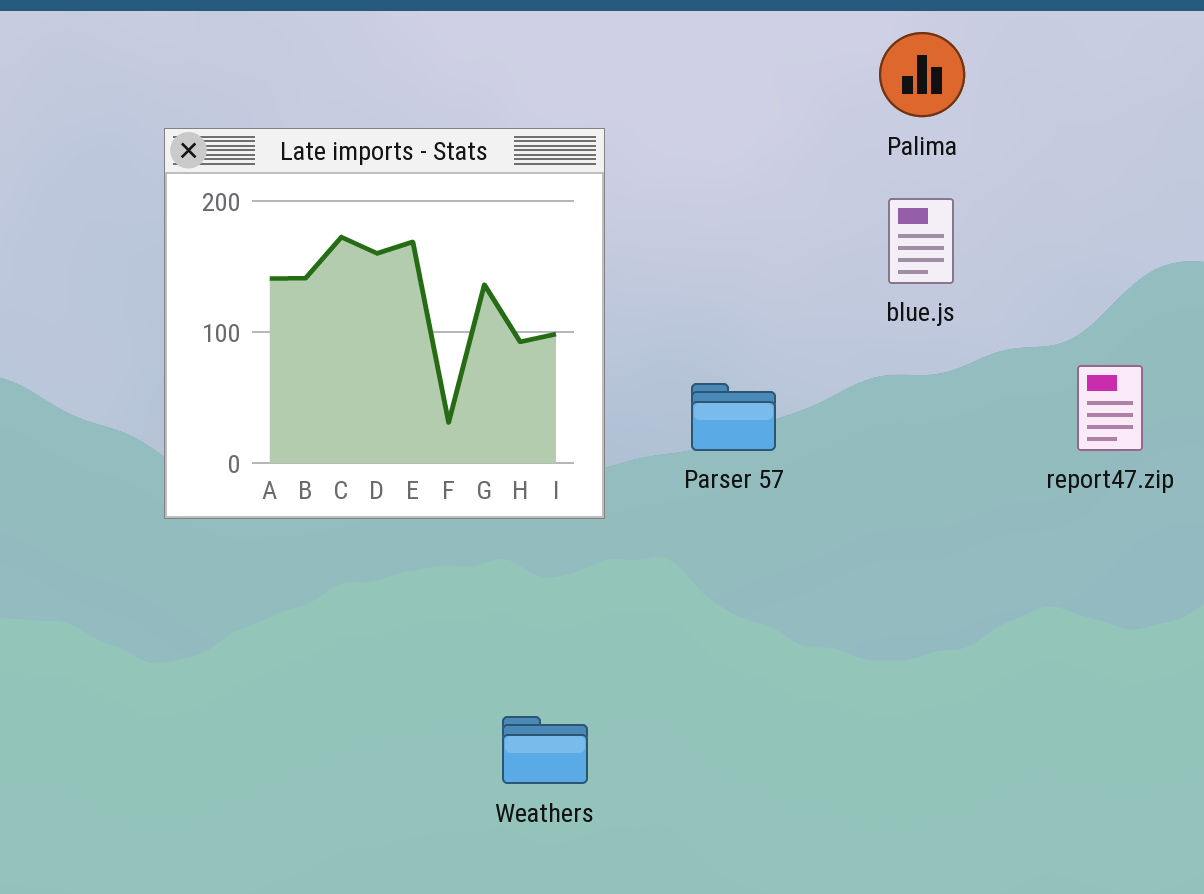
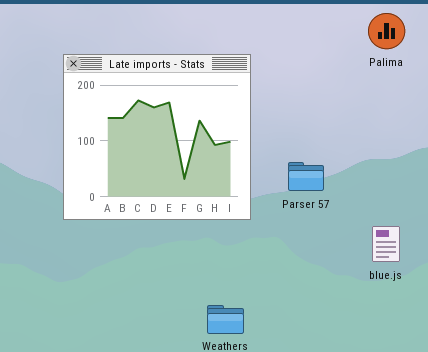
blue.js: [888,198,954,284] -> [372,226,400,262], moved

